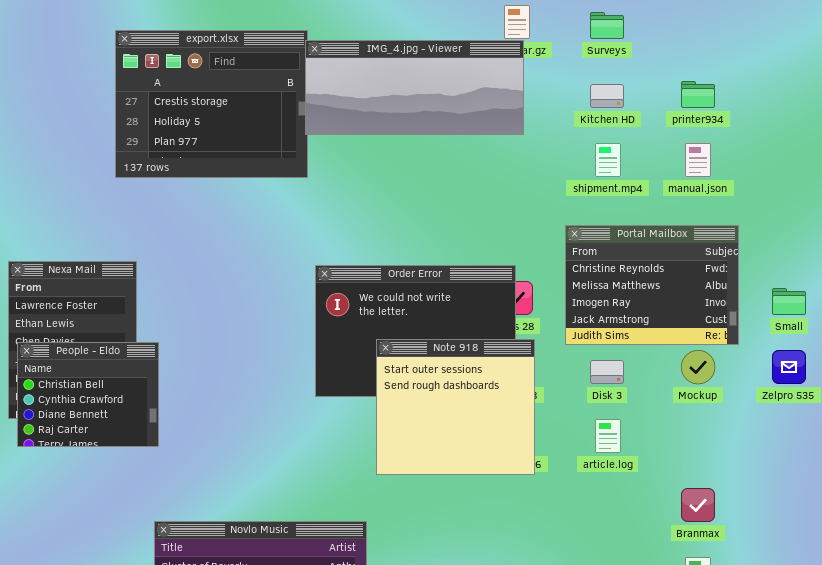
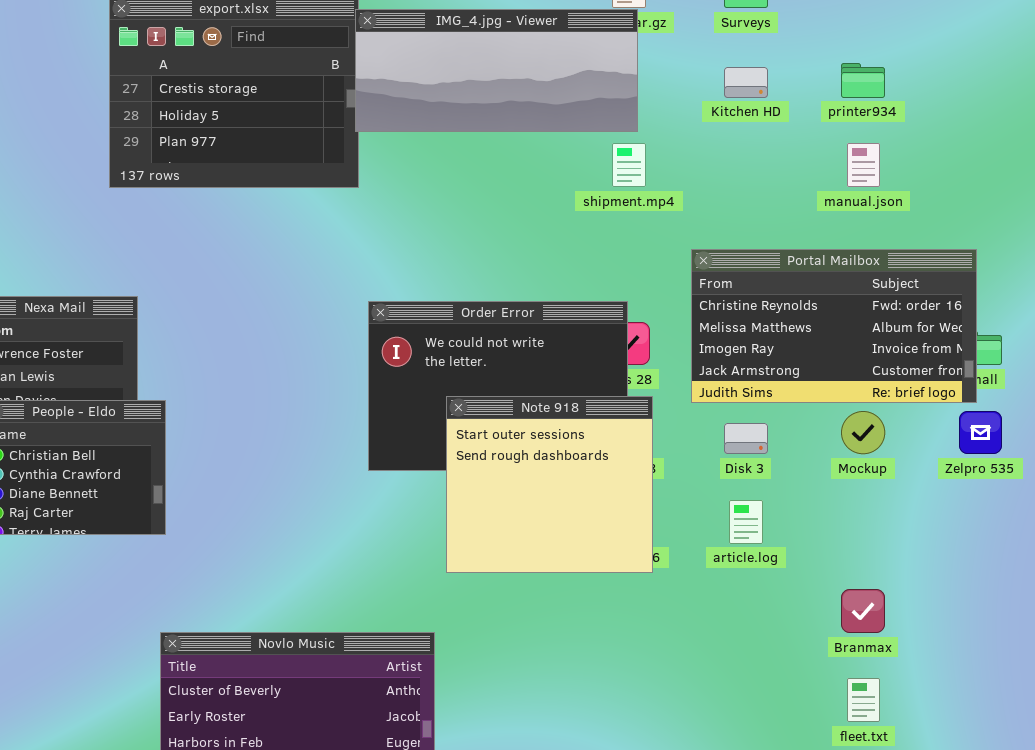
shipment.mp4: [595,143,621,177] -> [612,143,646,187], moved
Portal Mailbox: [565,225,739,345] -> [691,249,977,403], resized

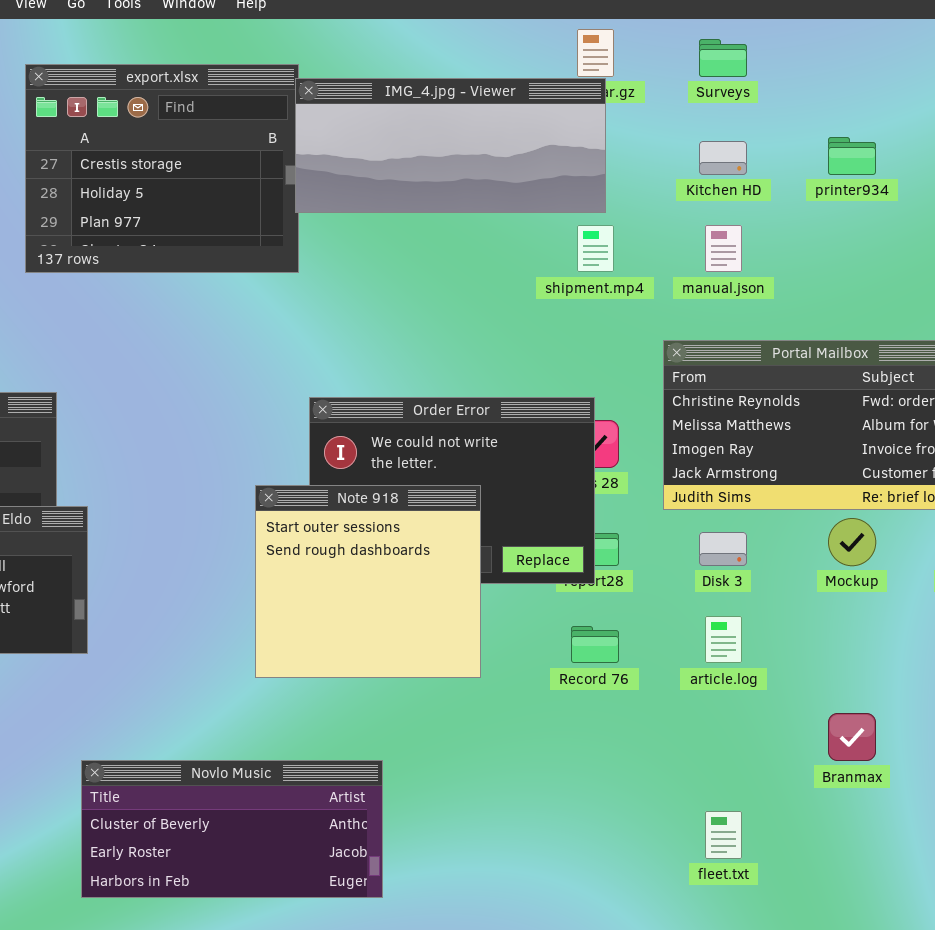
manual.json: [847,143,880,187] -> [705,225,742,272], moved
Note 918: [446,396,653,573] -> [255,485,481,678], moved
fleet.txt: [847,678,880,722] -> [705,811,742,859], moved

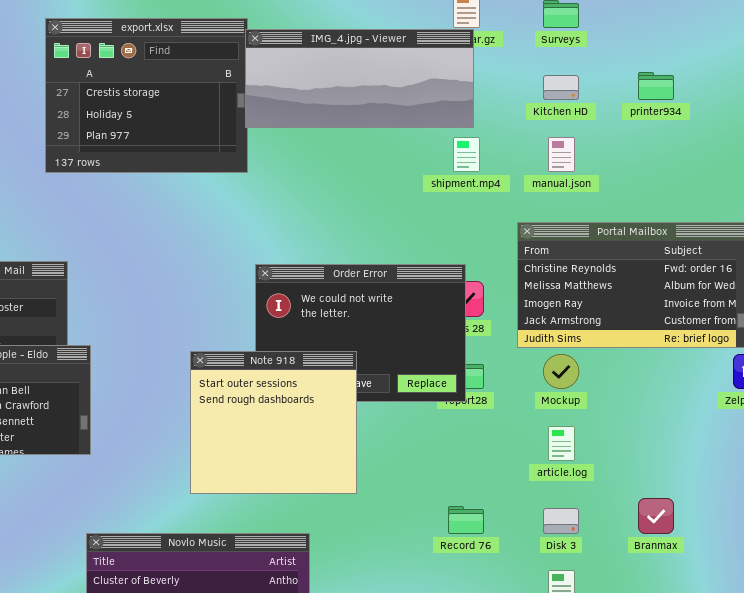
Note 918: [255,485,481,678] -> [190,351,357,494], moved
Mockup: [828,518,876,566] -> [543,354,579,389], moved
Disk 3: [699,532,747,566] -> [543,508,579,534], moved
Record 76: [571,626,619,663] -> [448,506,484,534], moved

